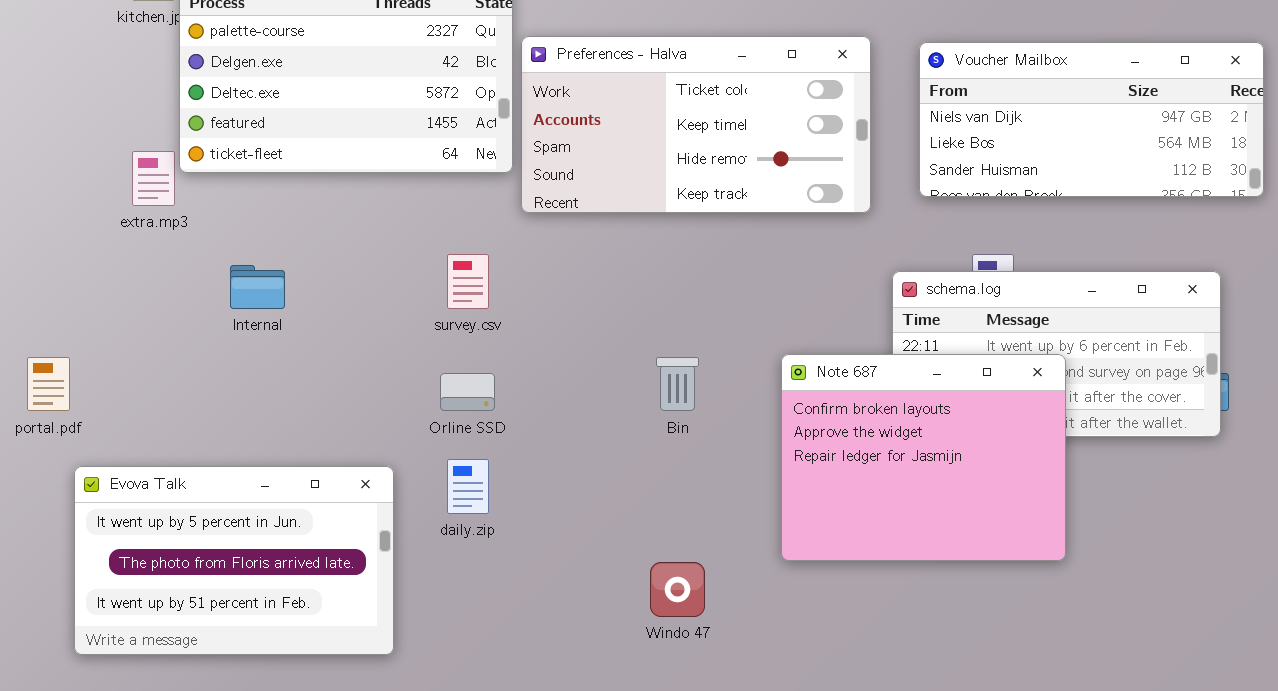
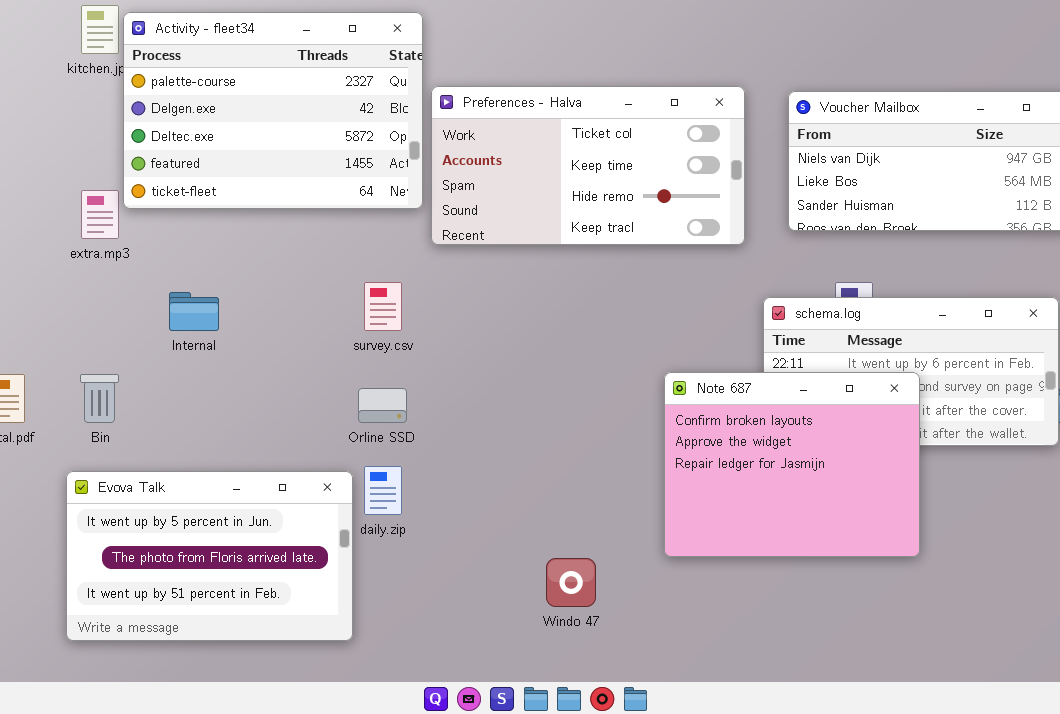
Bin: [656,357,699,411] -> [80,374,119,423], moved
Evova Talk: [74,466,394,655] -> [66,471,353,641], moved

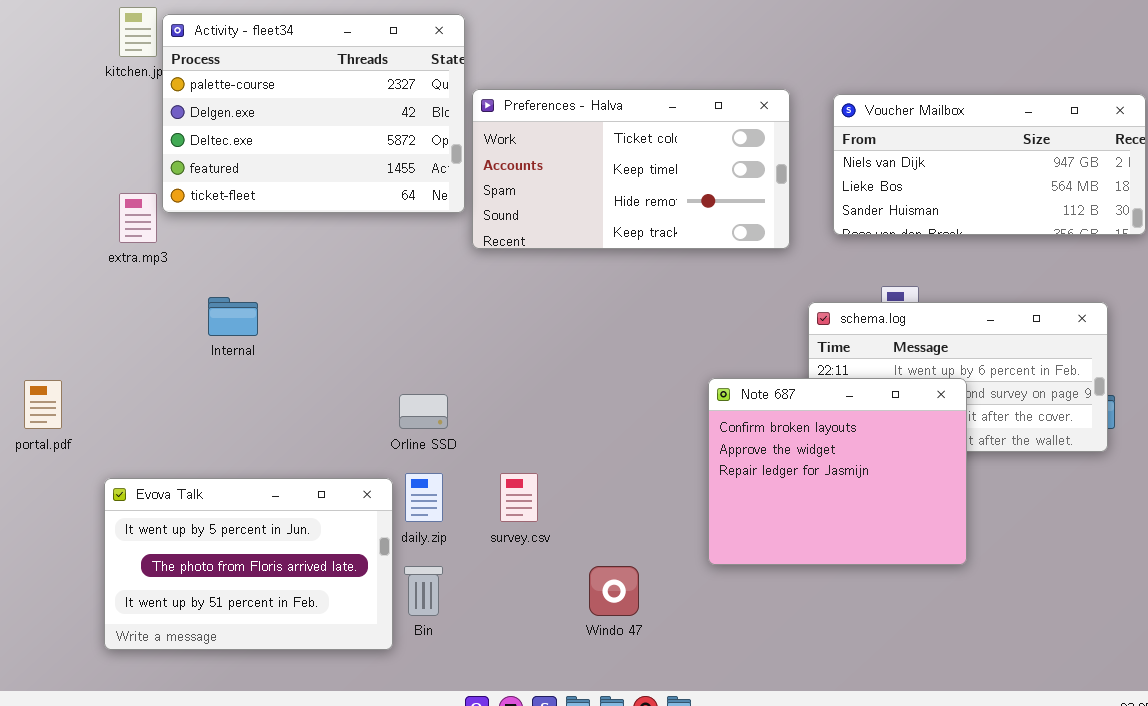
survey.csv: [364,282,402,331] -> [500,473,538,522], moved
Bin: [80,374,119,423] -> [404,566,443,616], moved

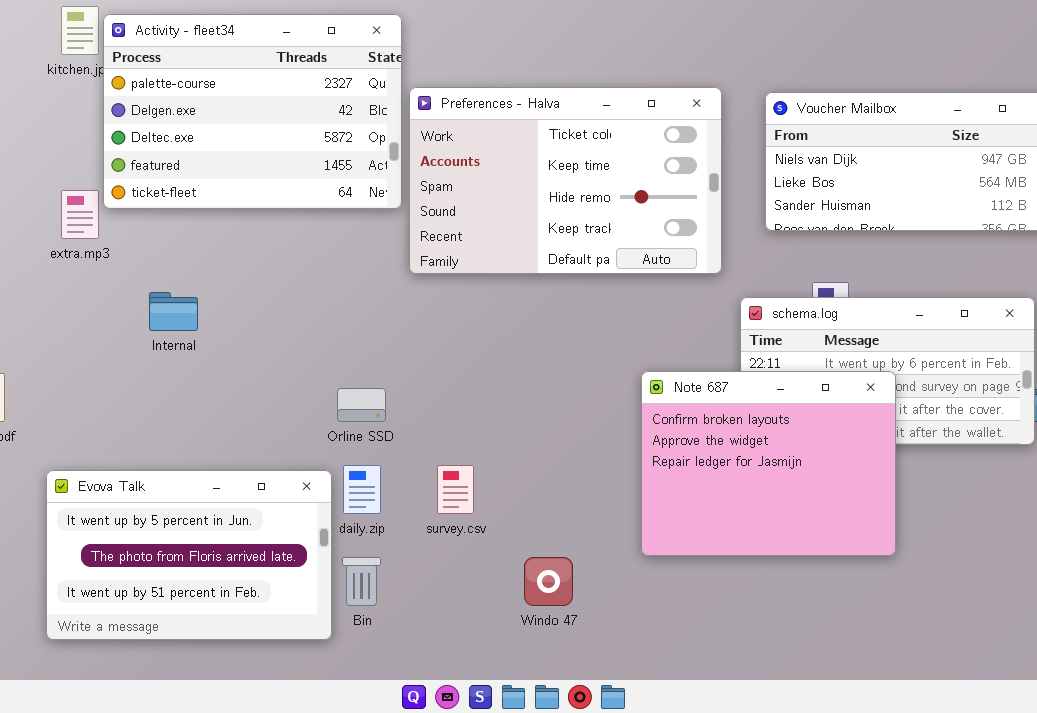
Preferences - Halva: [472,89,790,249] -> [409,87,722,274], resized

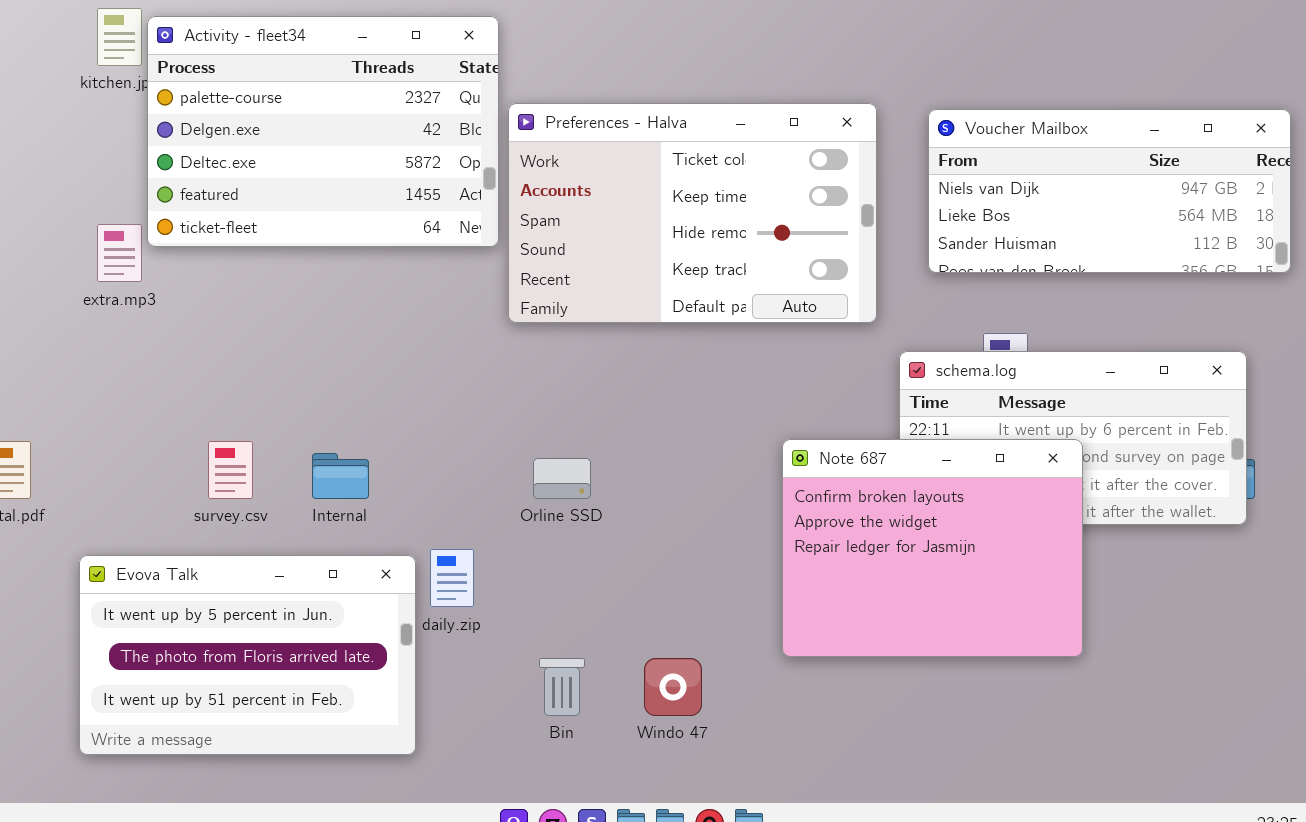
Internal: [149,292,198,331] -> [312,453,369,499], moved
Orline SSD: [337,388,386,422] -> [533,458,591,499], moved
survey.csv: [437,465,474,514] -> [208,441,253,499], moved
Bin: [342,557,381,606] -> [539,658,585,716], moved

